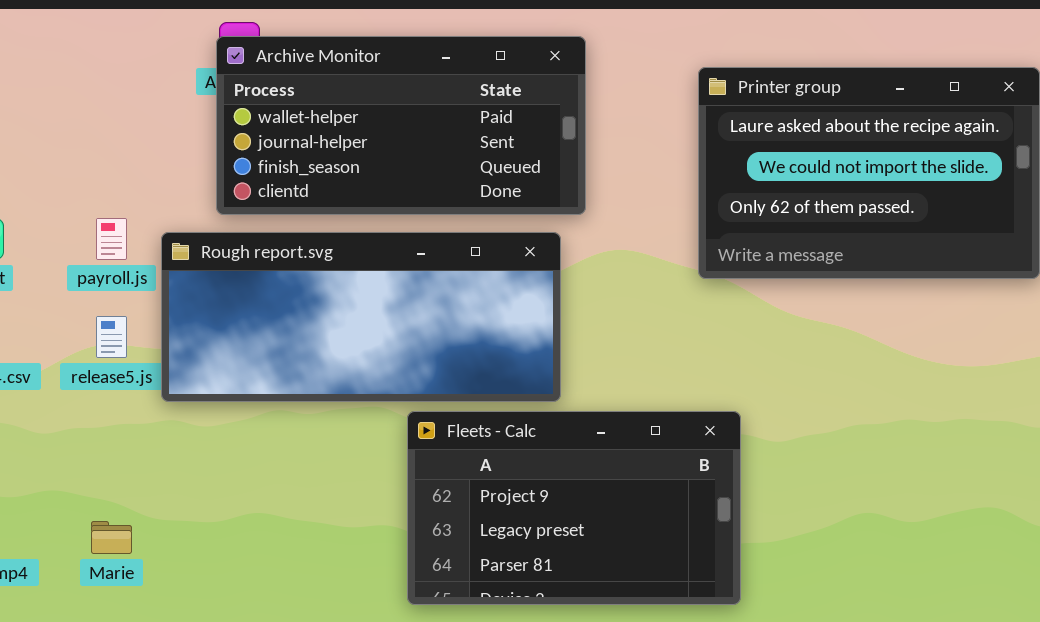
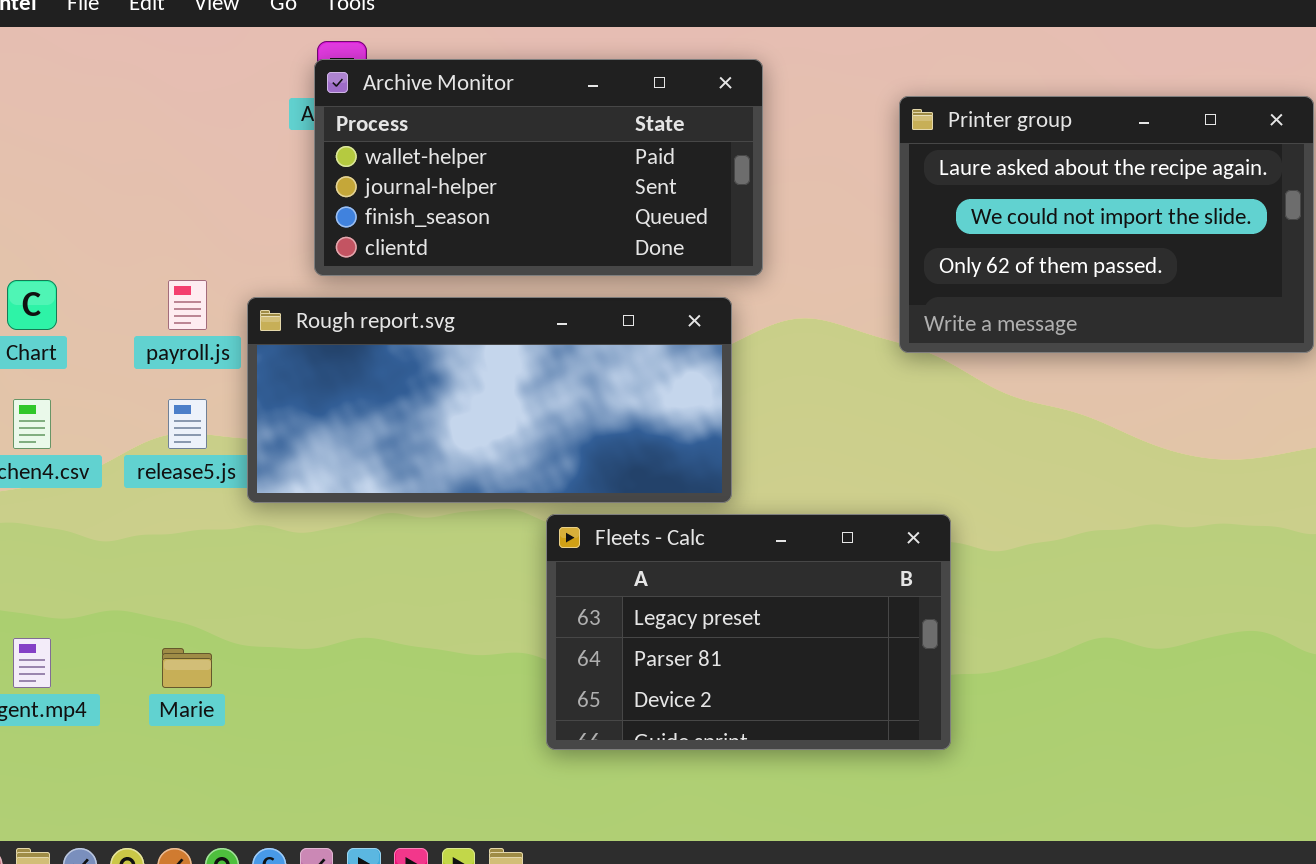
Fleets - Calc: [407,411,741,605] -> [546,514,951,750], scrolled down 1 row

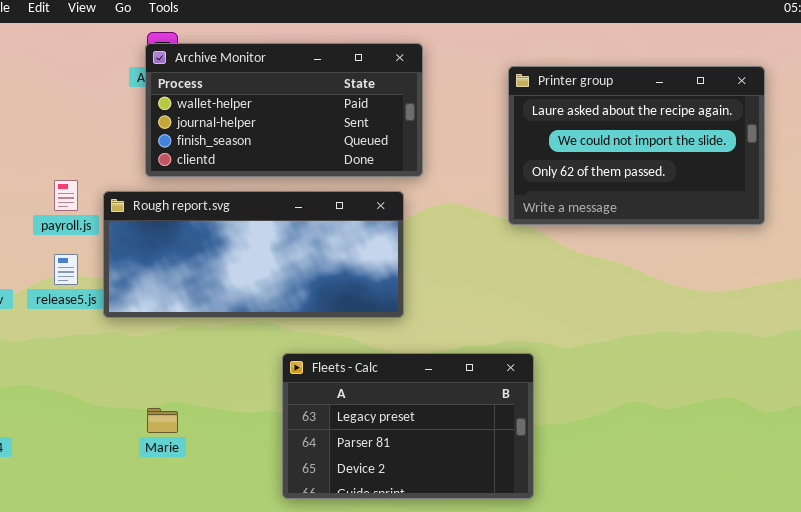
Fleets - Calc: [546,514,951,750] -> [282,353,534,499], moved
Marie: [162,648,212,688] -> [147,408,178,433], moved

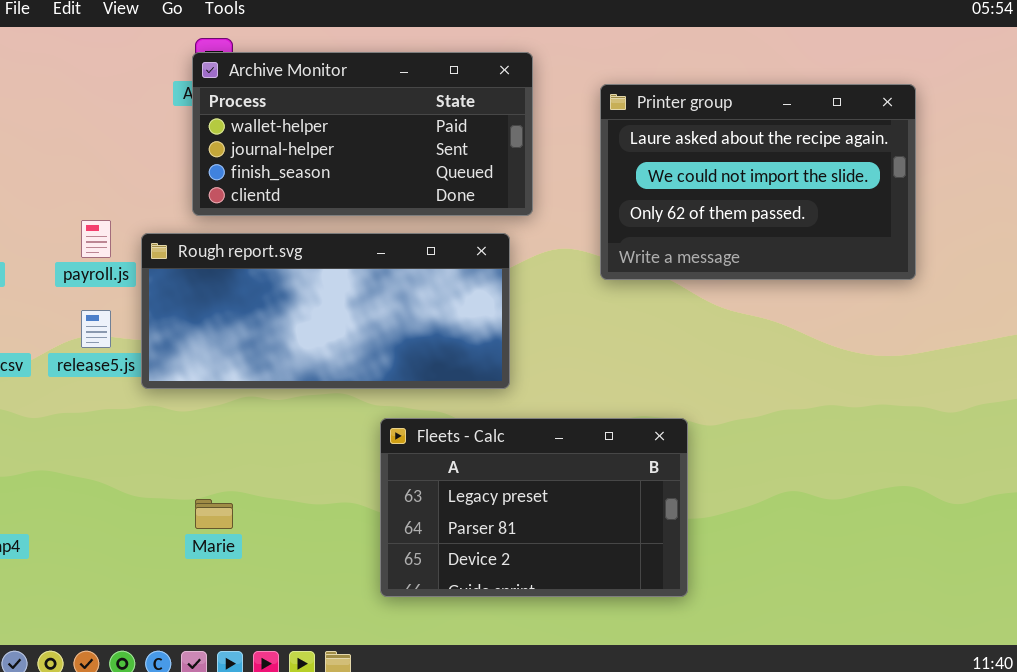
Printer group: [508,66,765,225] -> [600,84,916,280], moved
Fleets - Calc: [282,353,534,499] -> [380,418,688,597], moved

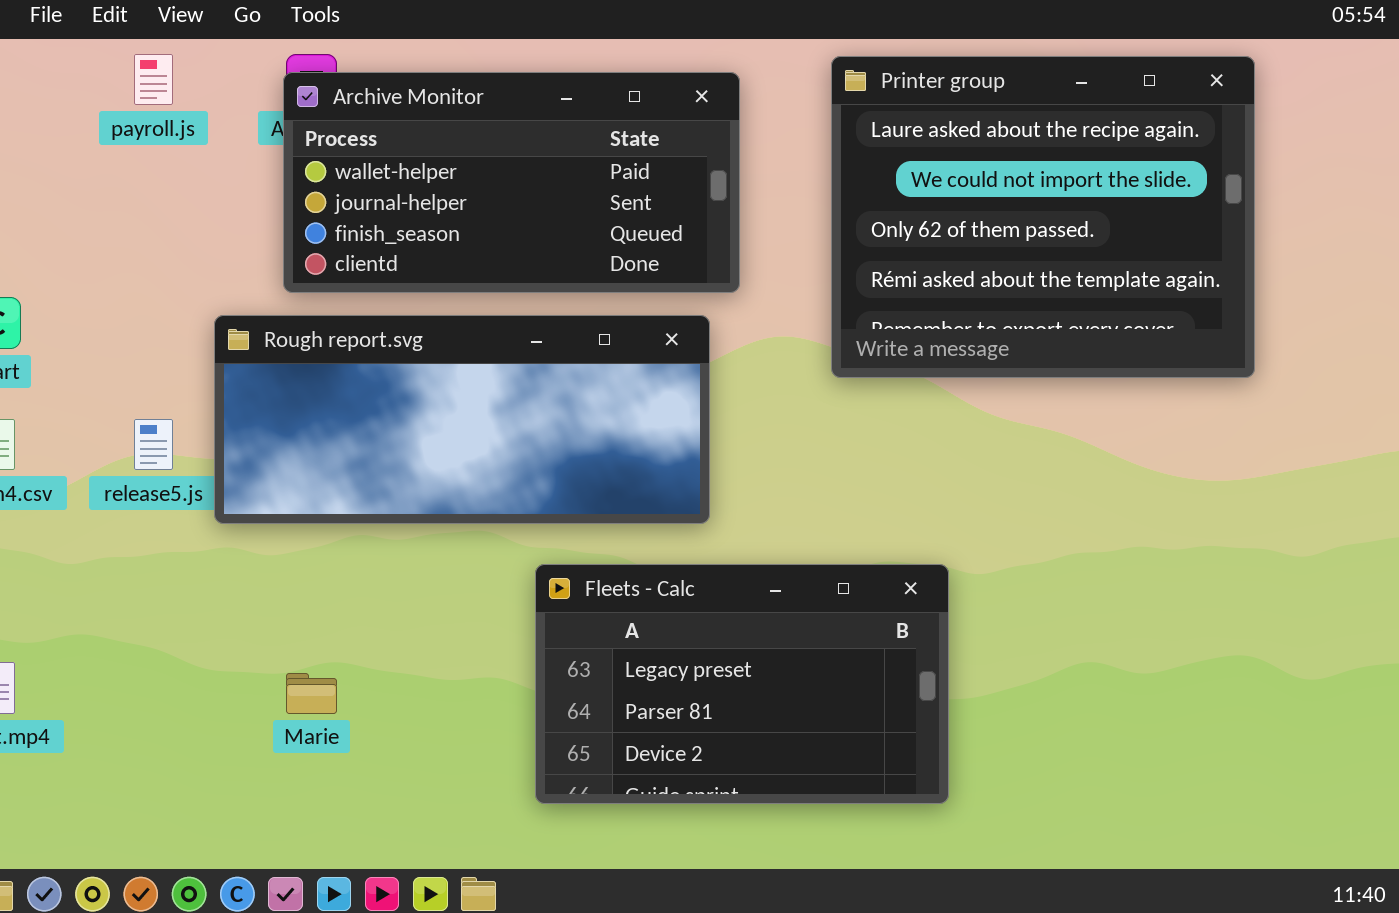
Printer group: [600,84,916,280] -> [831,56,1255,378], resized
payroll.js: [81,220,111,258] -> [134,54,173,105], moved

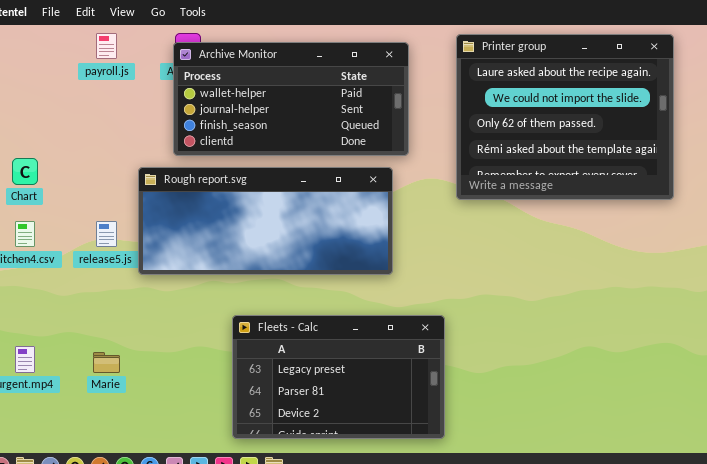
Fleets - Calc: [535,564,949,804] -> [232,315,445,439], moved
Marie: [286,673,337,714] -> [93,352,120,373], moved

